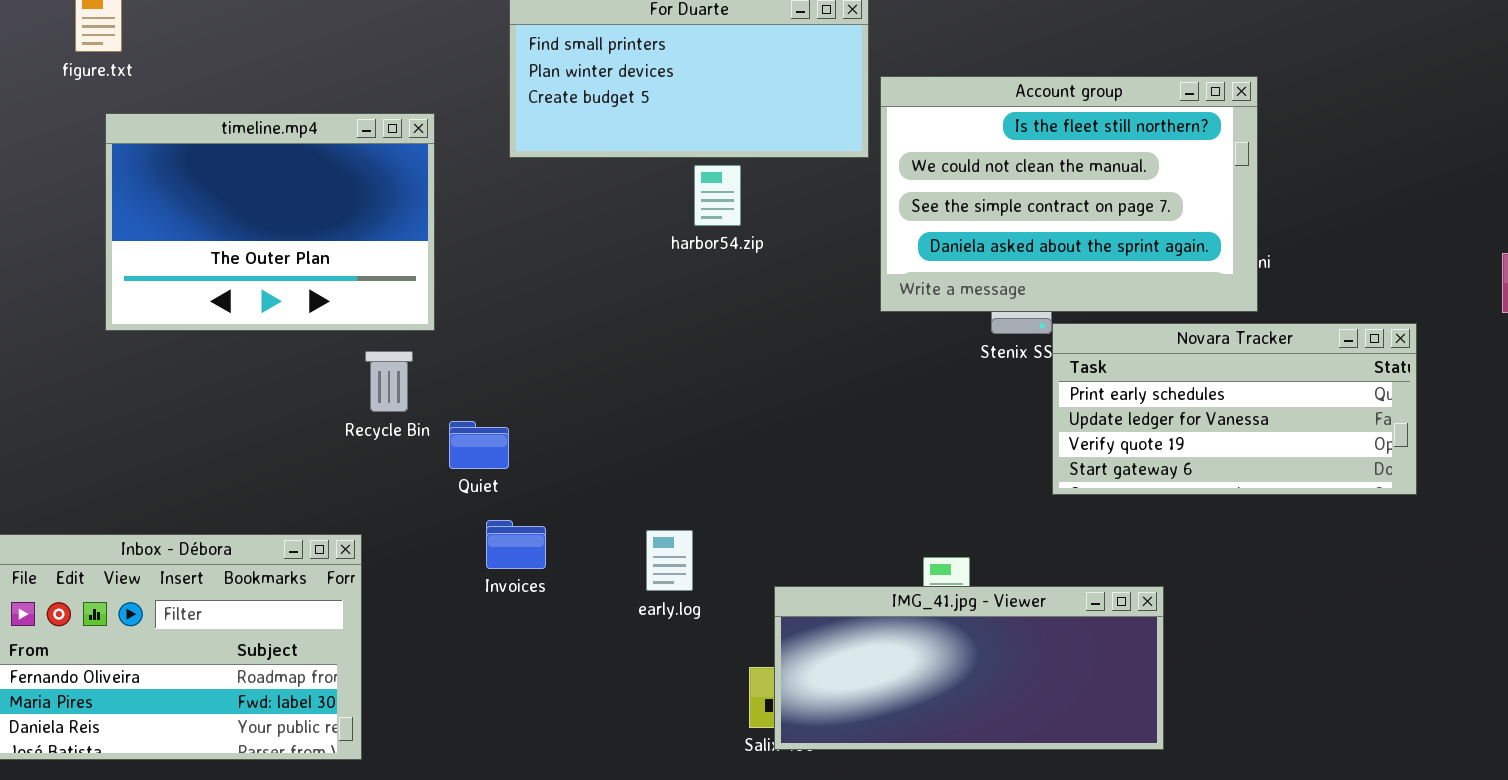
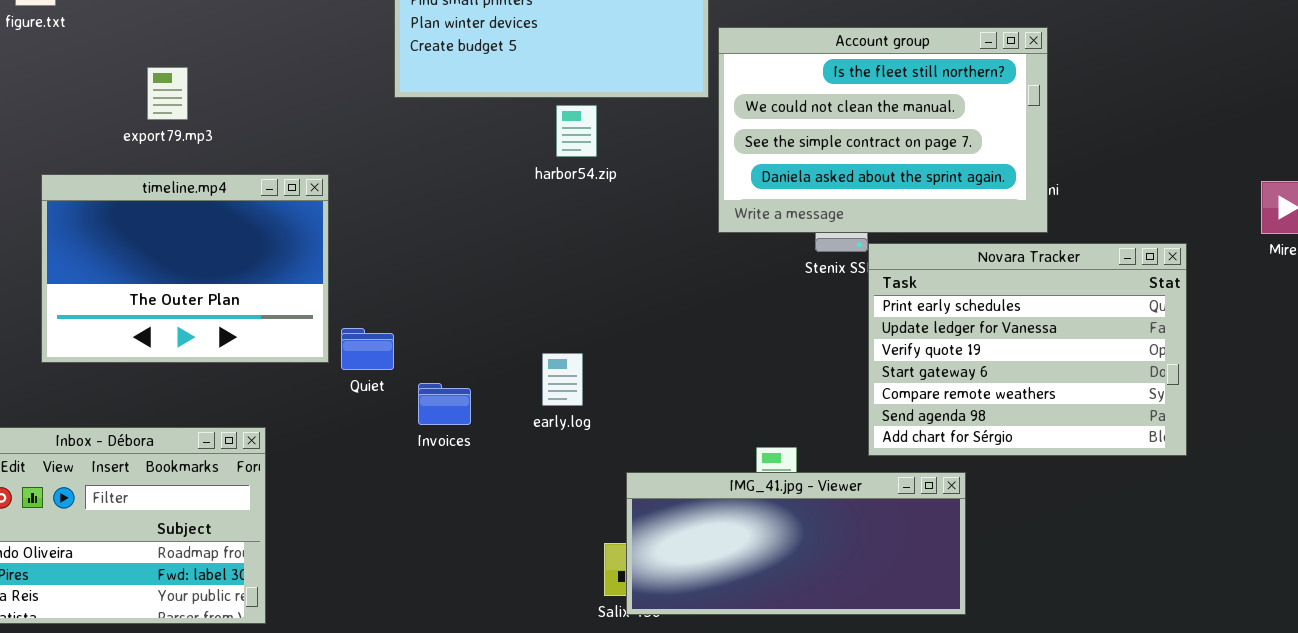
timeline.mp4: [105,113,435,331] -> [41,174,329,363], moved
Novara Tracker: [1052,323,1417,495] -> [868,243,1187,456], resized
Invoices: [486,520,546,569] -> [418,383,471,425], moved
early.log: [646,530,693,591] -> [542,353,583,406], moved

